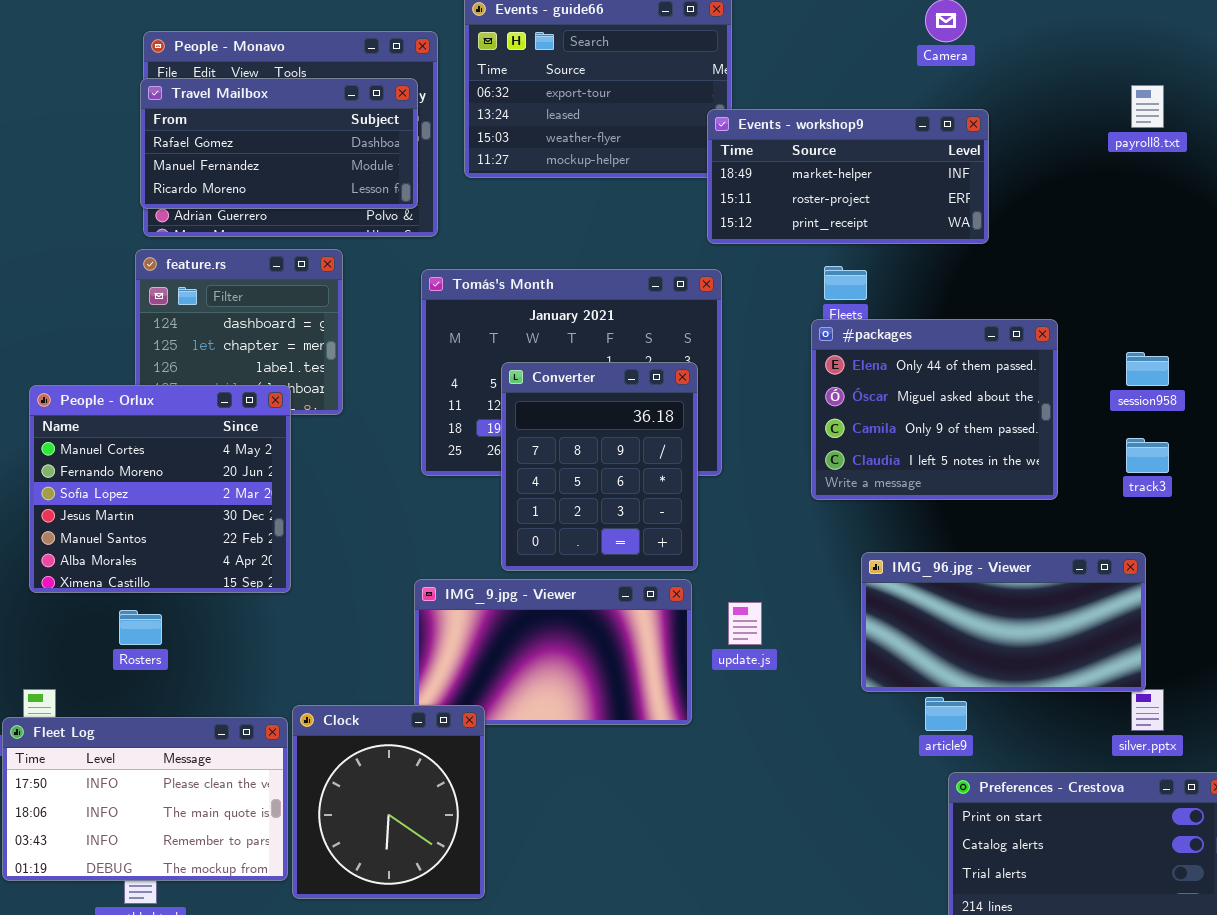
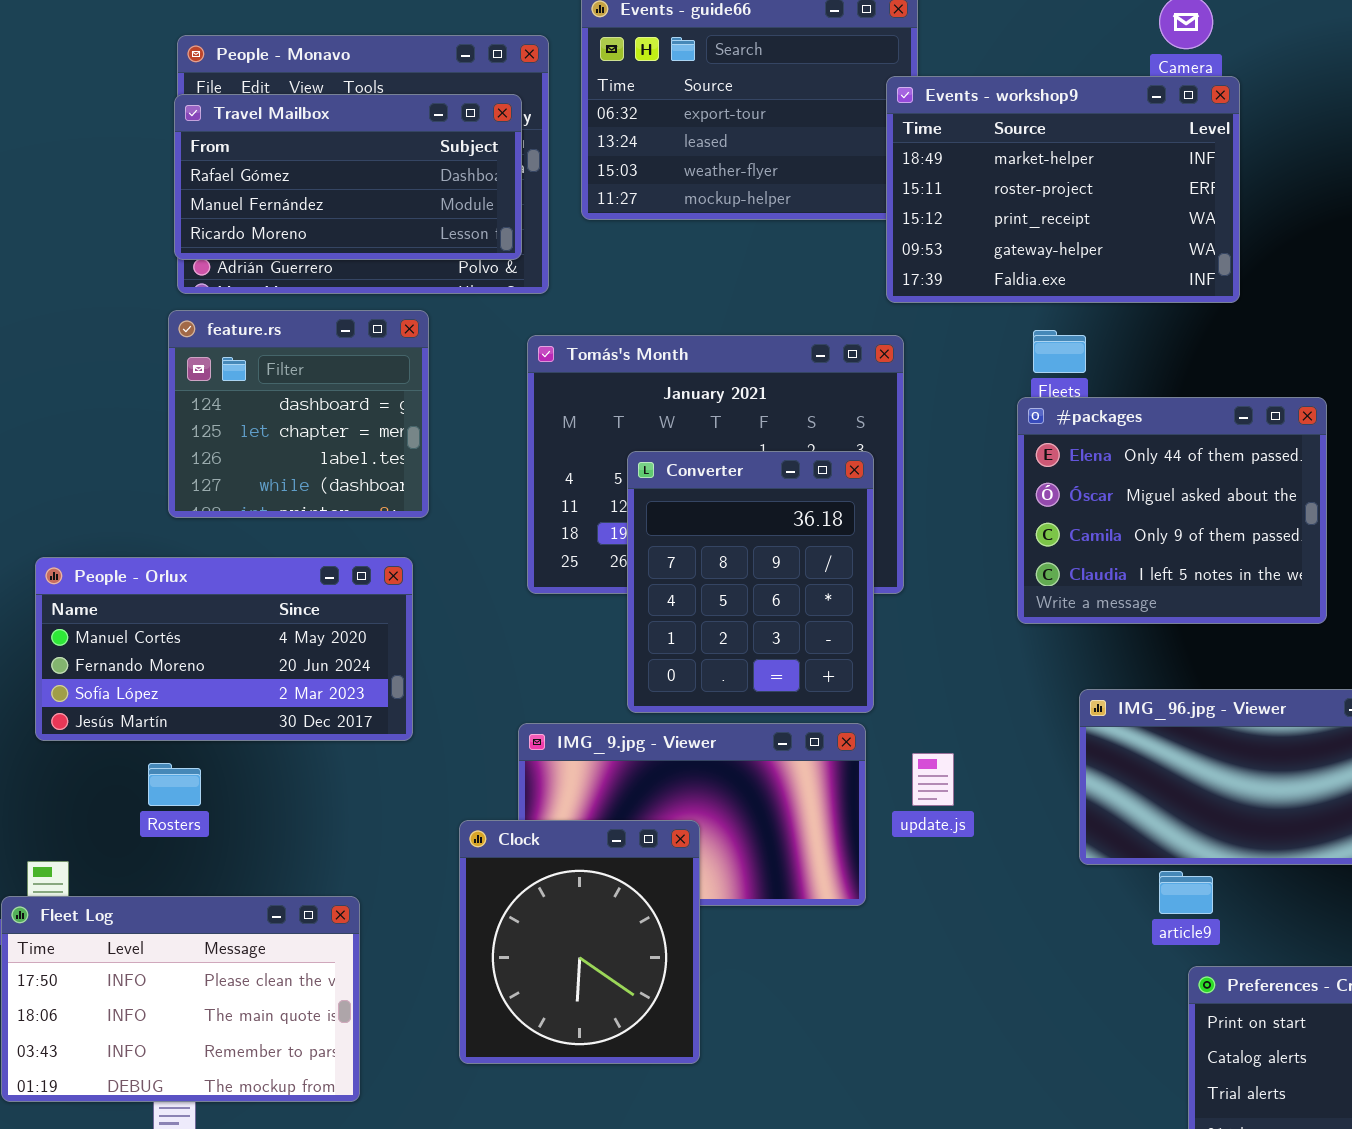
Events - workshop9: [707,109,989,244] -> [886,76,1240,303], resized
People - Orlux: [29,385,291,593] -> [35,557,413,741], resized
Clock: [292,705,485,899] -> [459,820,700,1064], moved

